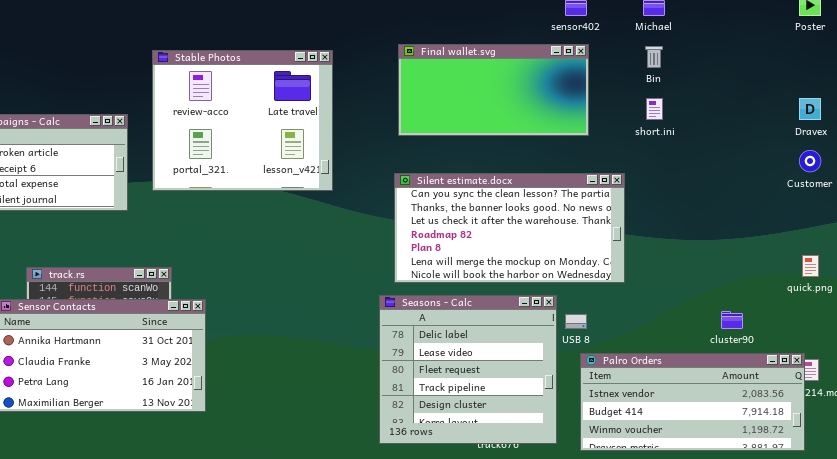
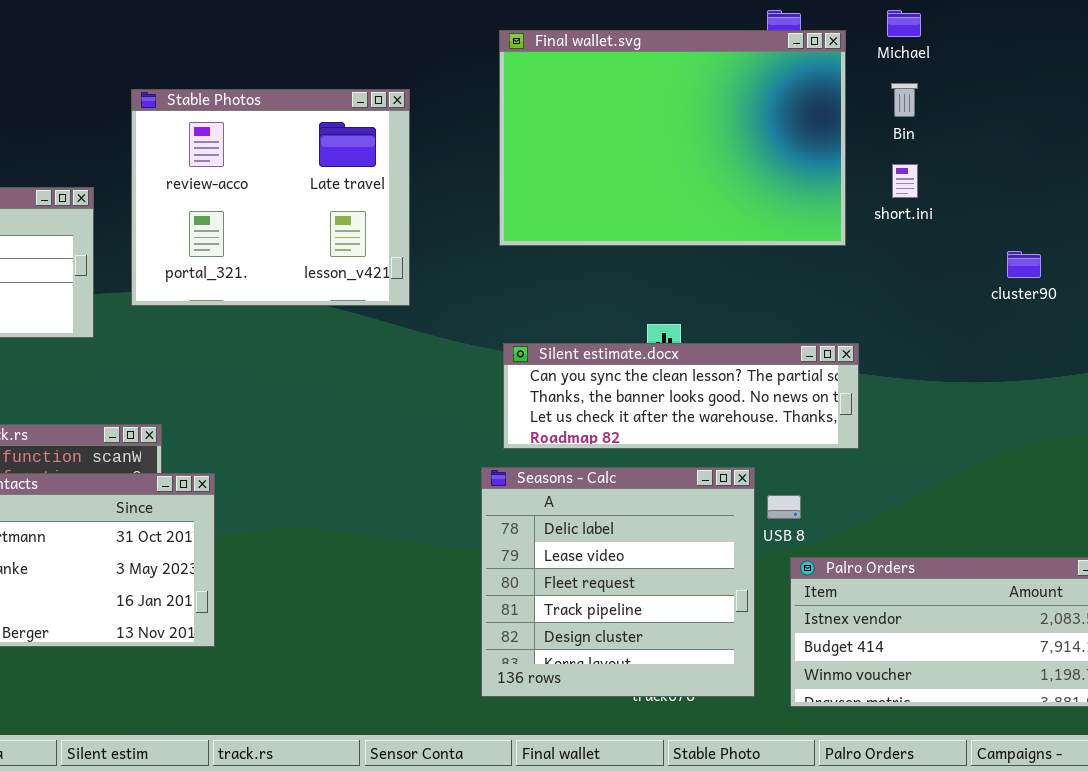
Final wallet.svg: [398,44,589,136] -> [499,30,846,246], moved, resized
Silent estimate.docx: [394,173,625,283] -> [503,343,859,449], resized
cluster90: [721,311,743,329] -> [1007,251,1041,278], moved

